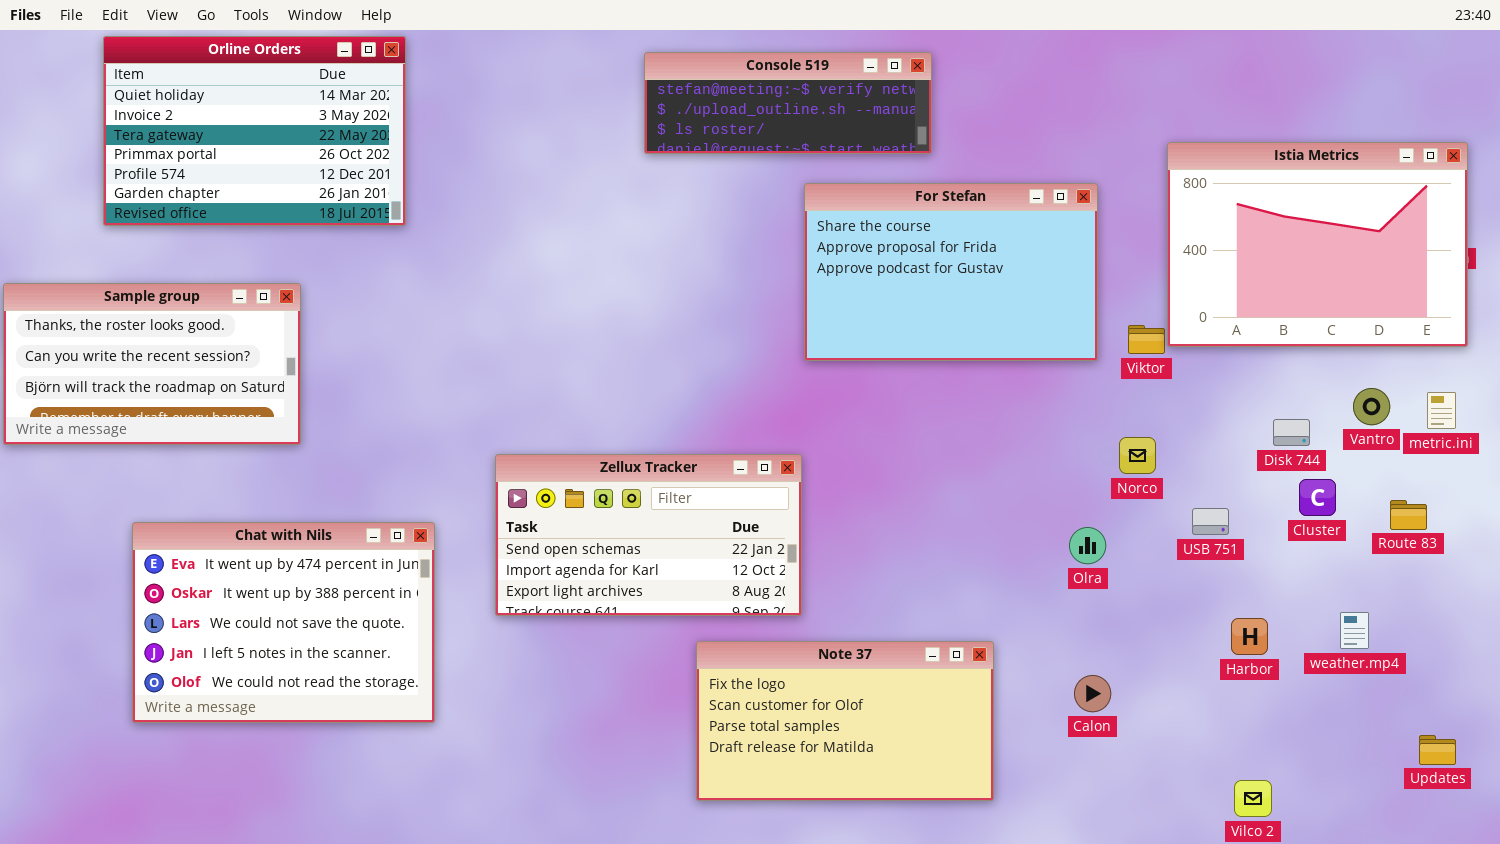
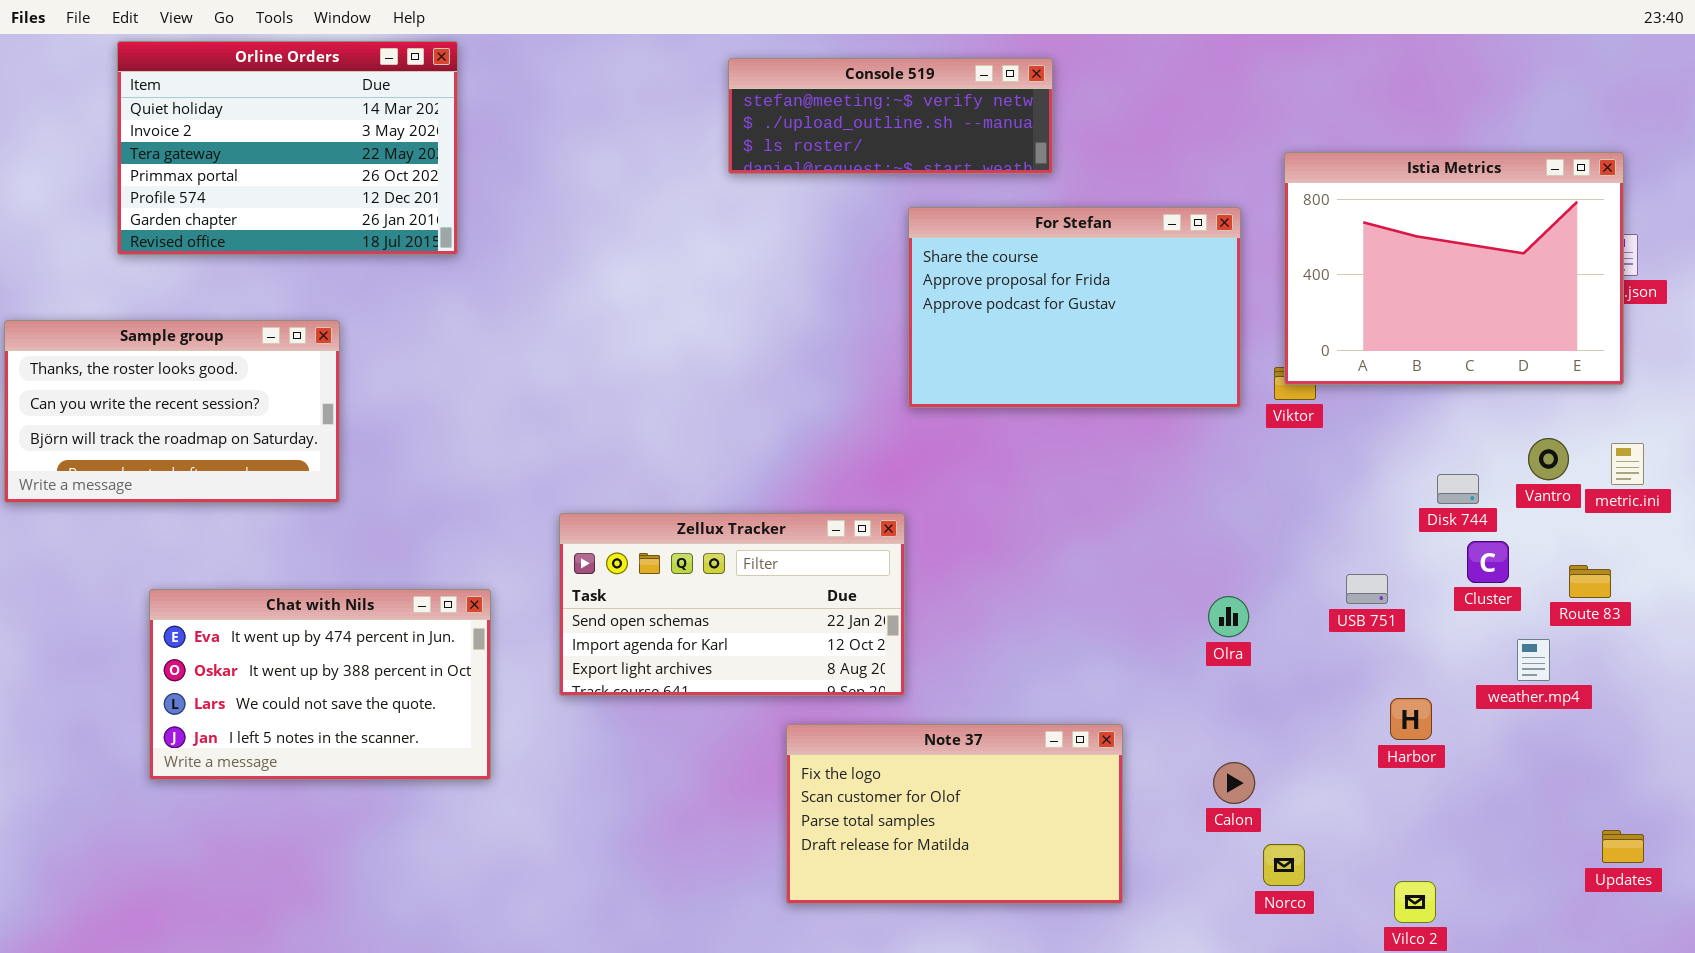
Istia Metrics: [1167,142,1468,347] -> [1284,152,1624,385], moved
Norco: [1119,437,1156,474] -> [1263,844,1305,886], moved
Chat with Nils: [132,522,435,723] -> [149,589,491,780], resized
weather.mp4: [1340,612,1369,649] -> [1517,639,1550,681], moved

